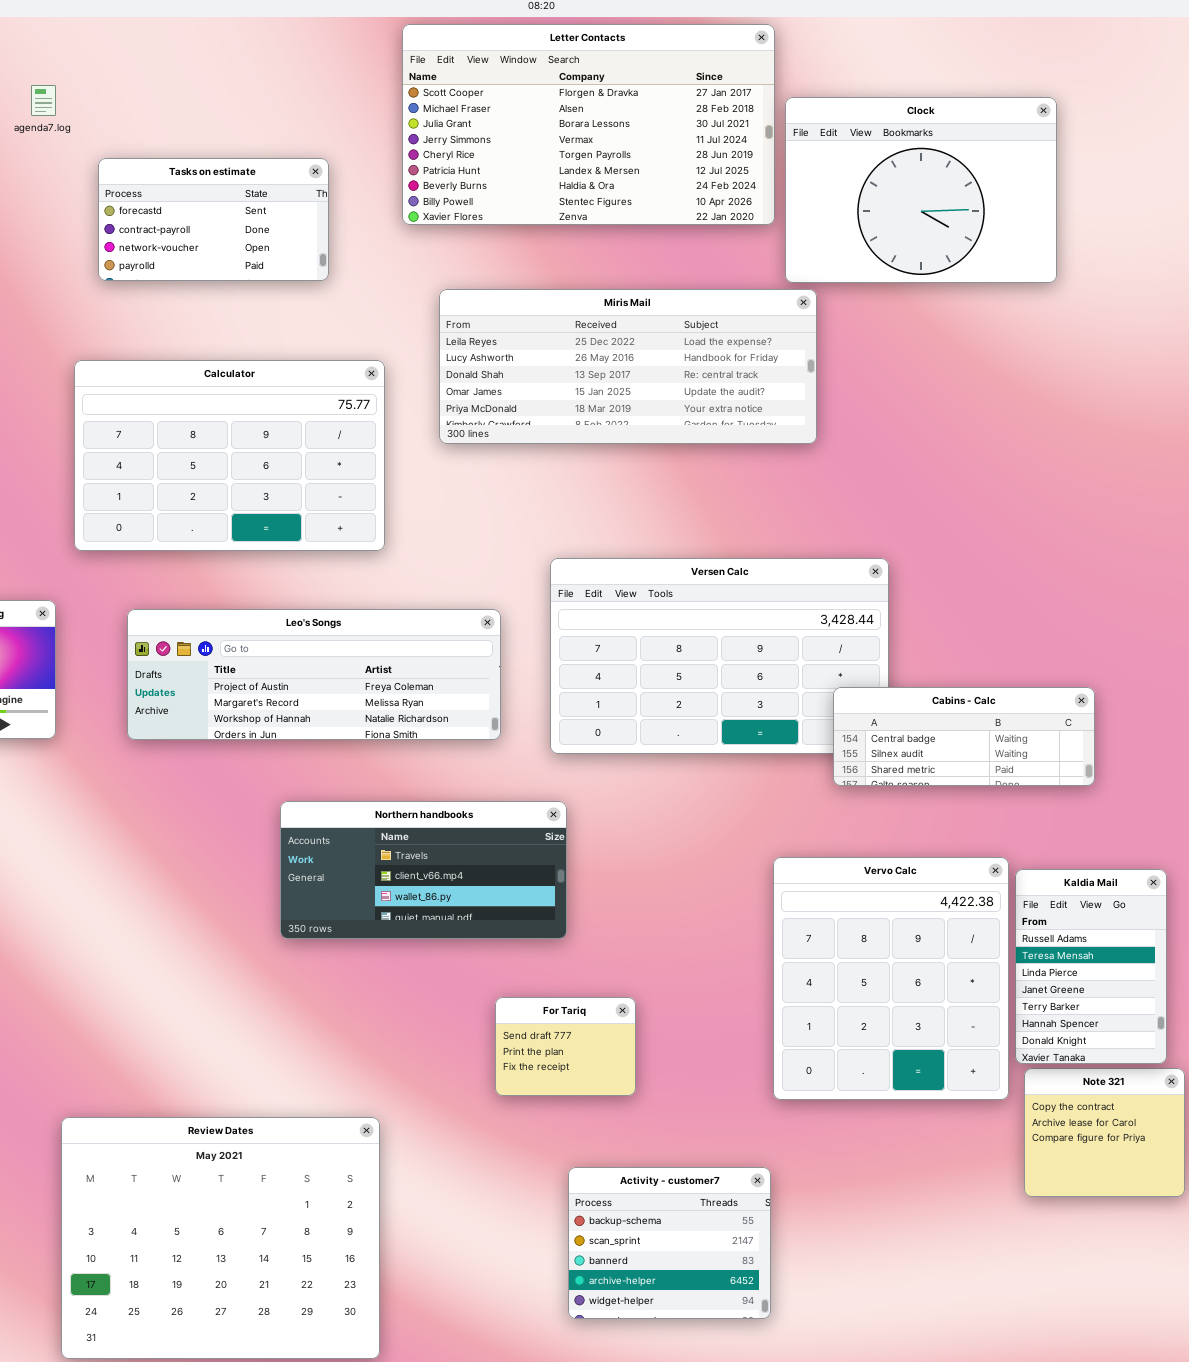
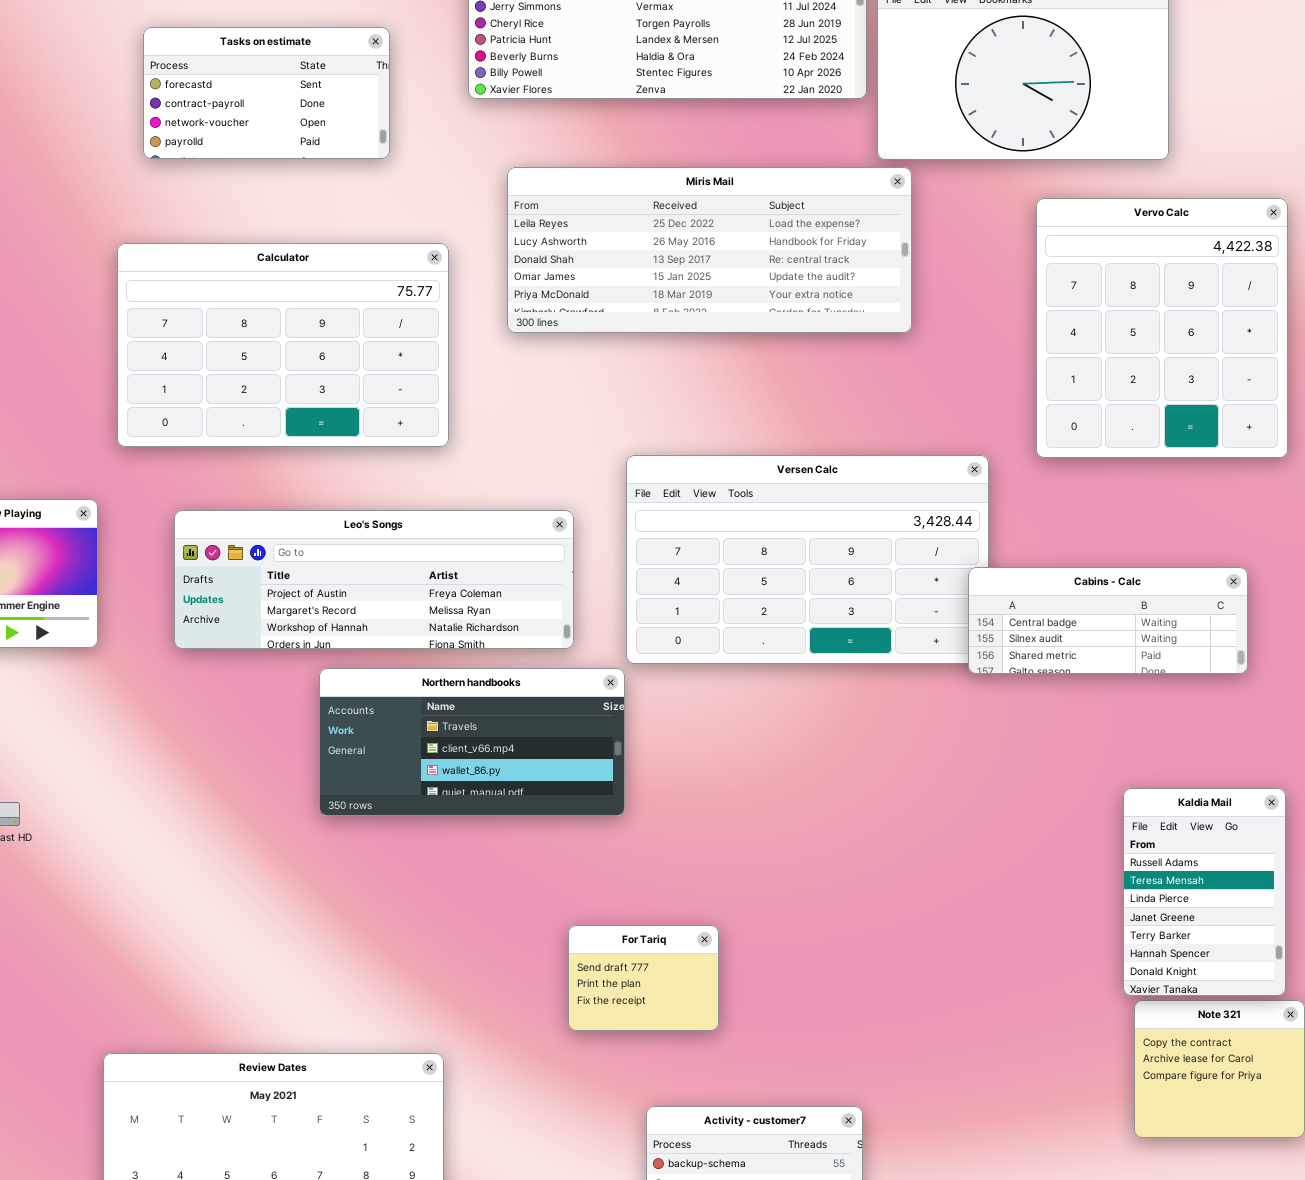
Cabins - Calc: [833,687,1095,786] -> [968,567,1248,674], moved
Northern handbooks: [280,801,567,939] -> [319,668,625,816], moved
Vervo Calc: [773,857,1009,1100] -> [1036,198,1288,458], moved

